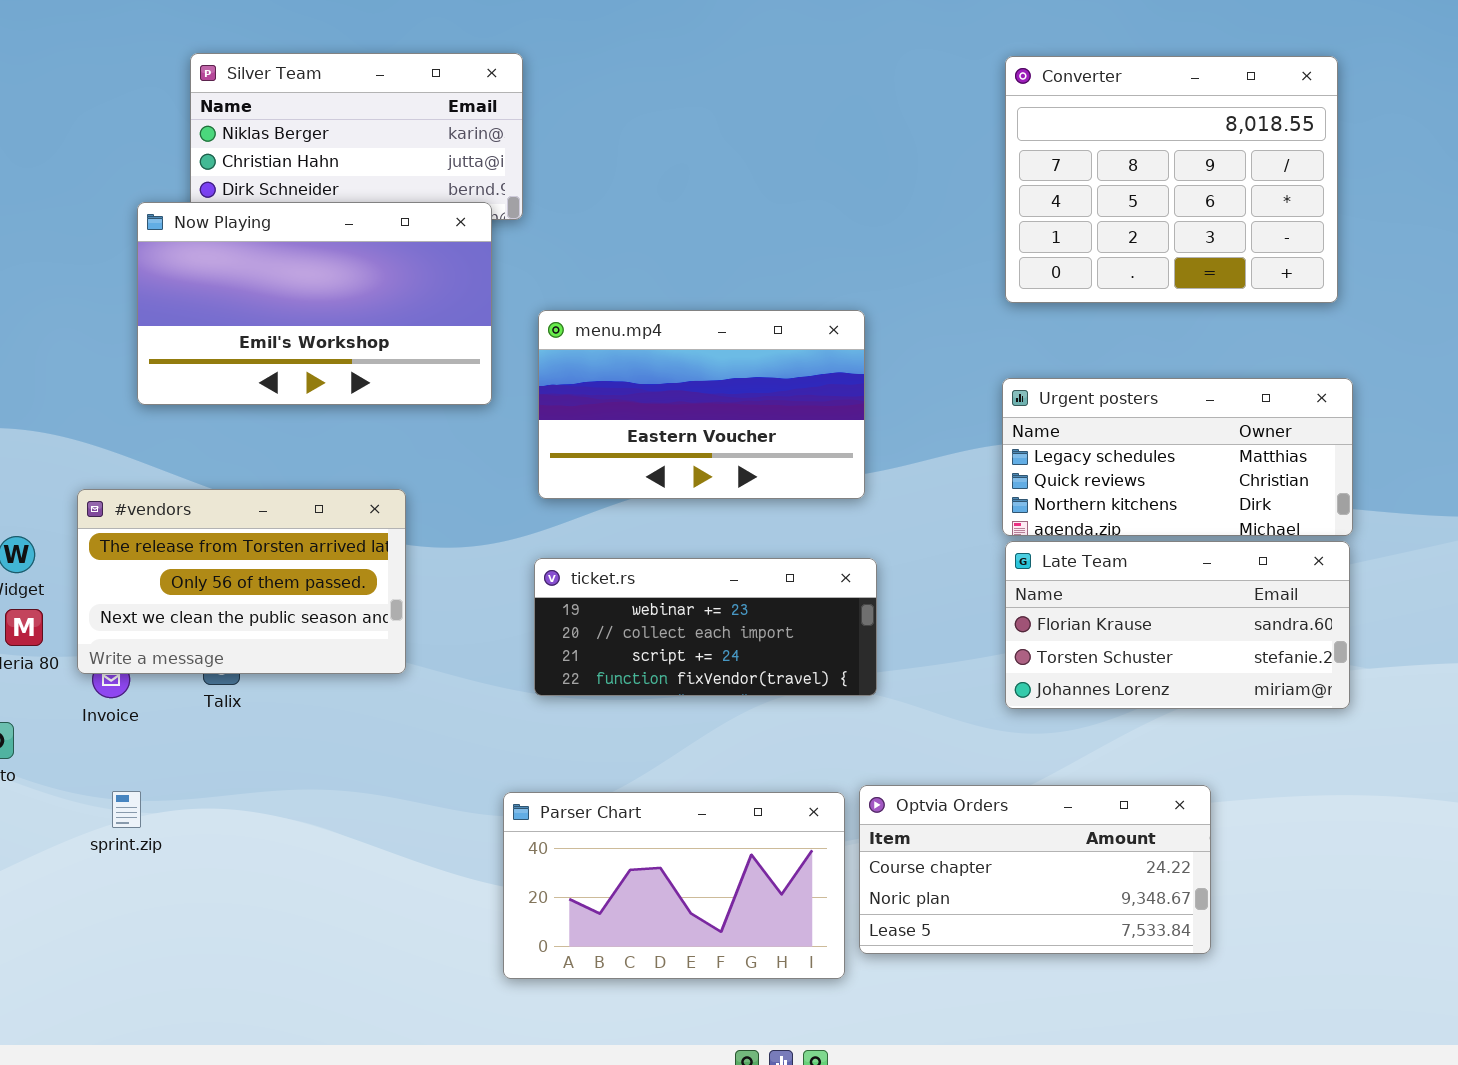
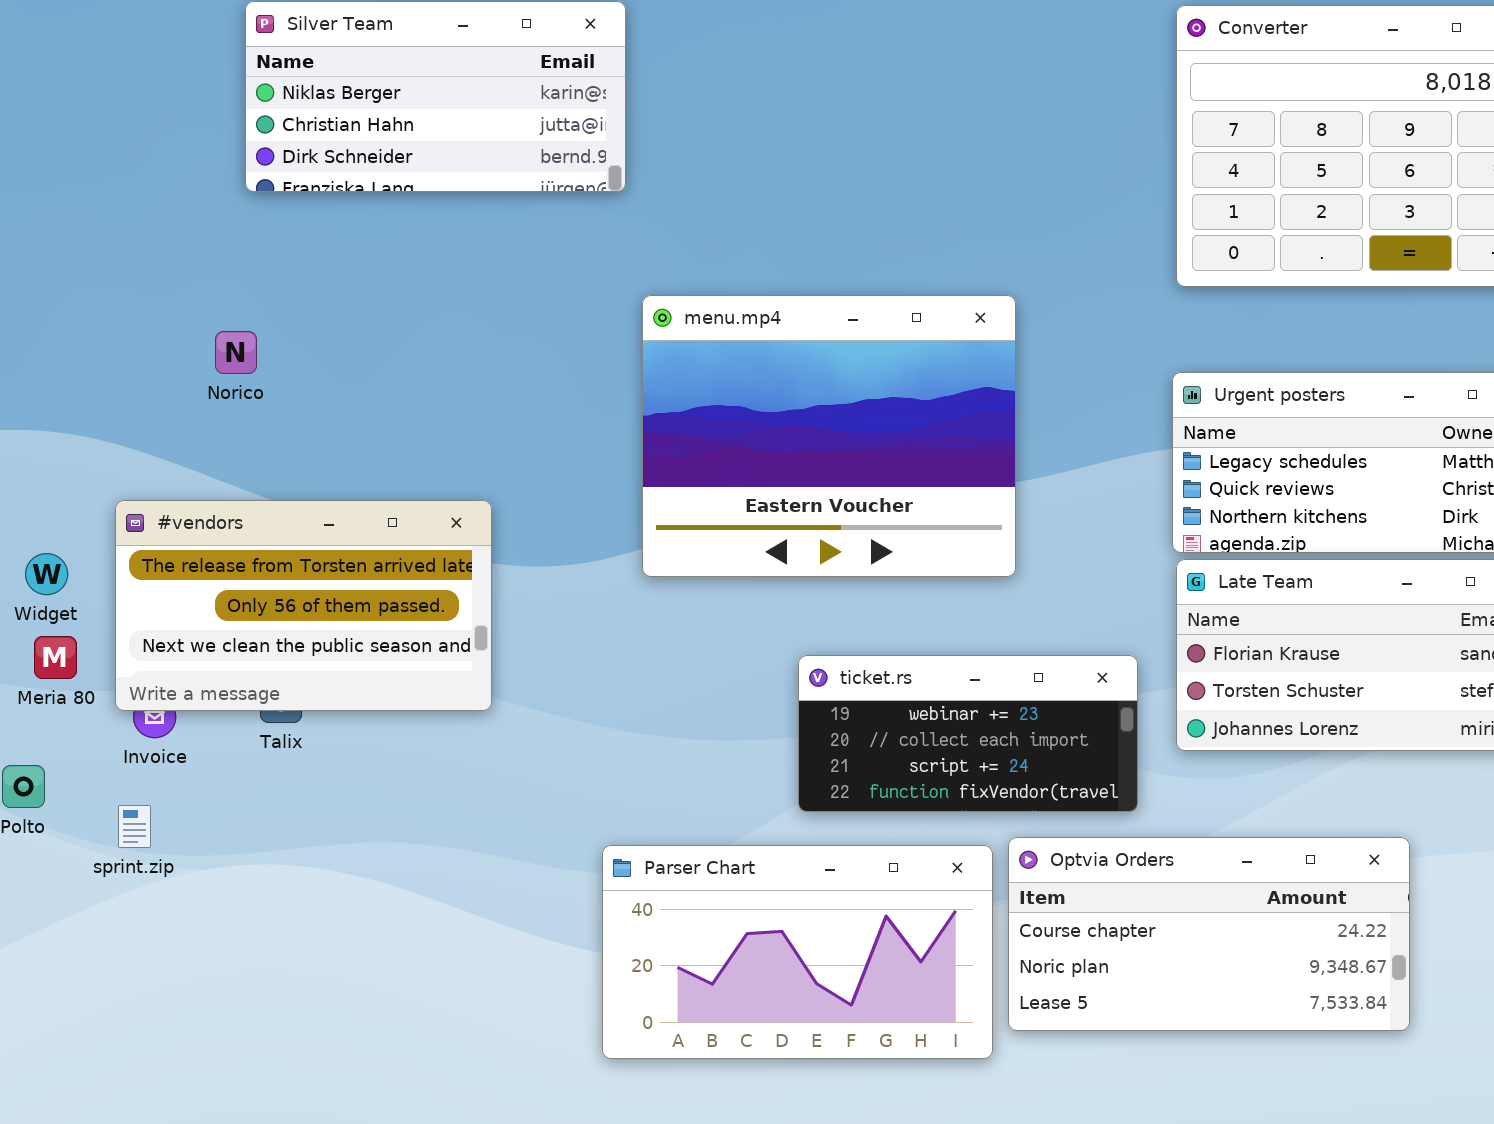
Now Playing: [137,202,492,405] -> none, closed
menu.mp4: [538,310,865,499] -> [642,295,1016,577], resized
ticket.rs: [534,558,877,696] -> [798,655,1138,812], moved, resized
sprint.zip: [112,791,141,828] -> [118,805,151,848], moved

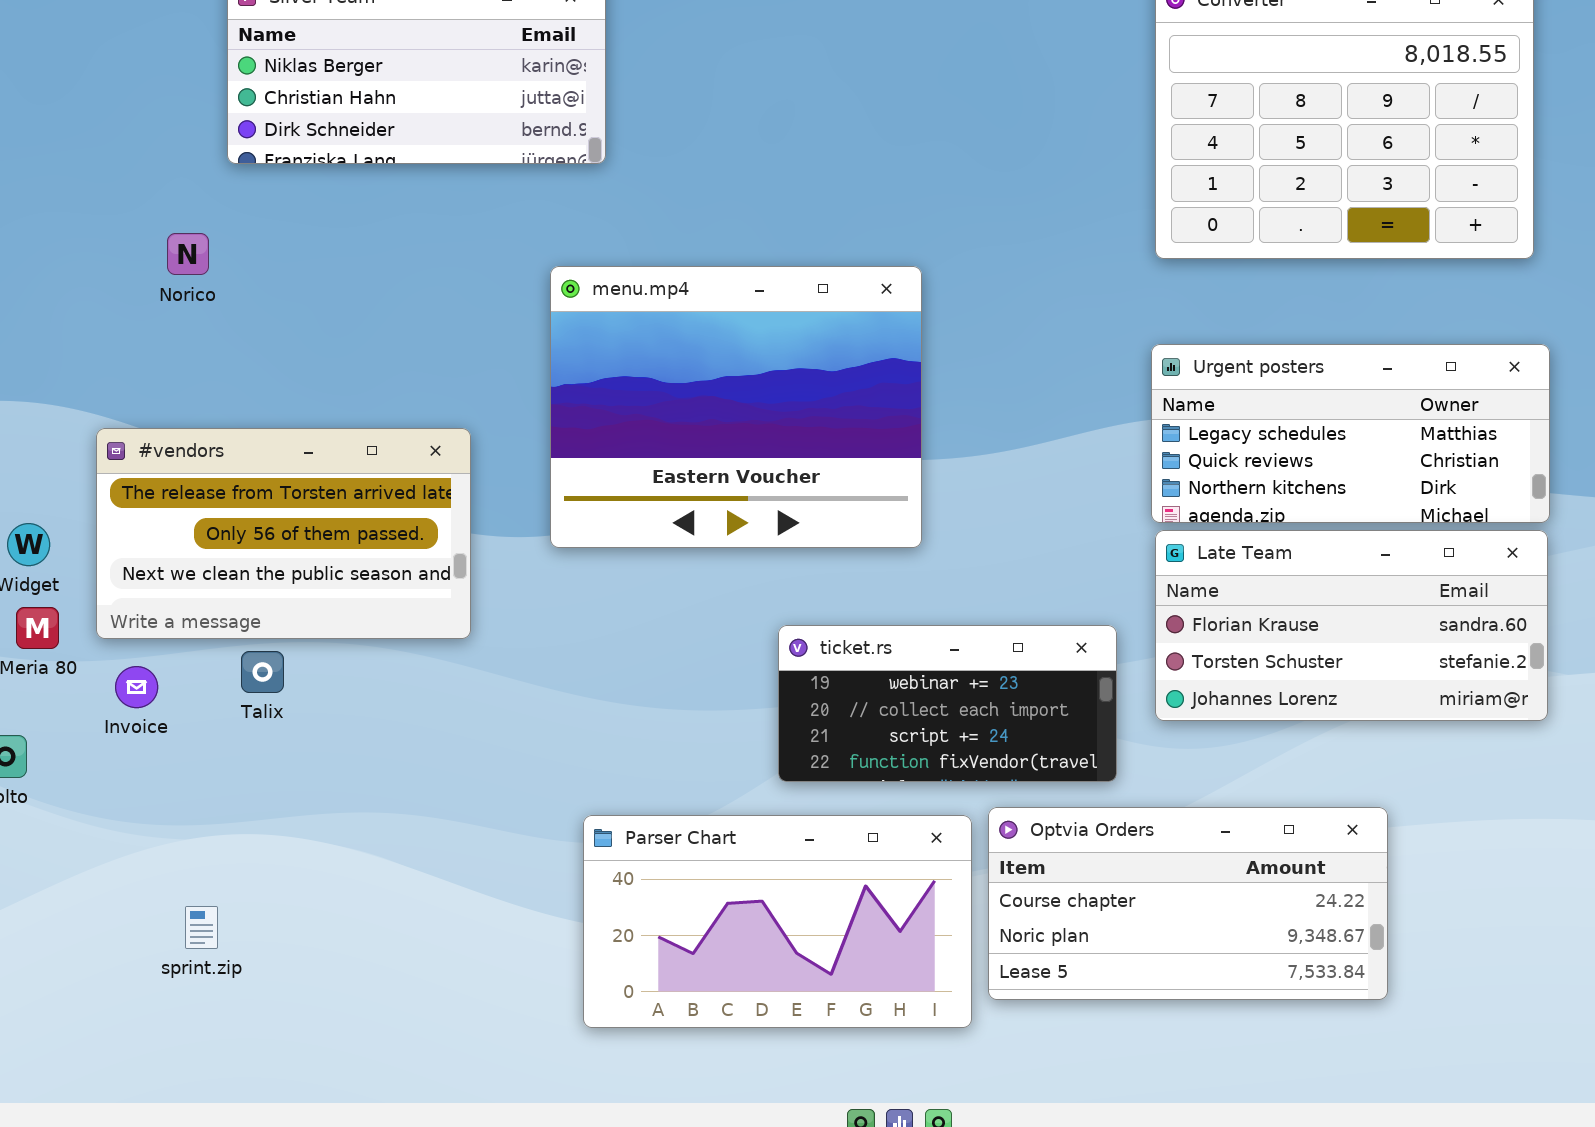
menu.mp4: [642,295,1016,577] -> [550,266,922,548], moved
Norico: [215,331,257,374] -> [167,233,209,275], moved
#vendors: [115,500,492,711] -> [96,428,471,639], moved
sprint.zip: [118,805,151,848] -> [185,906,218,949], moved

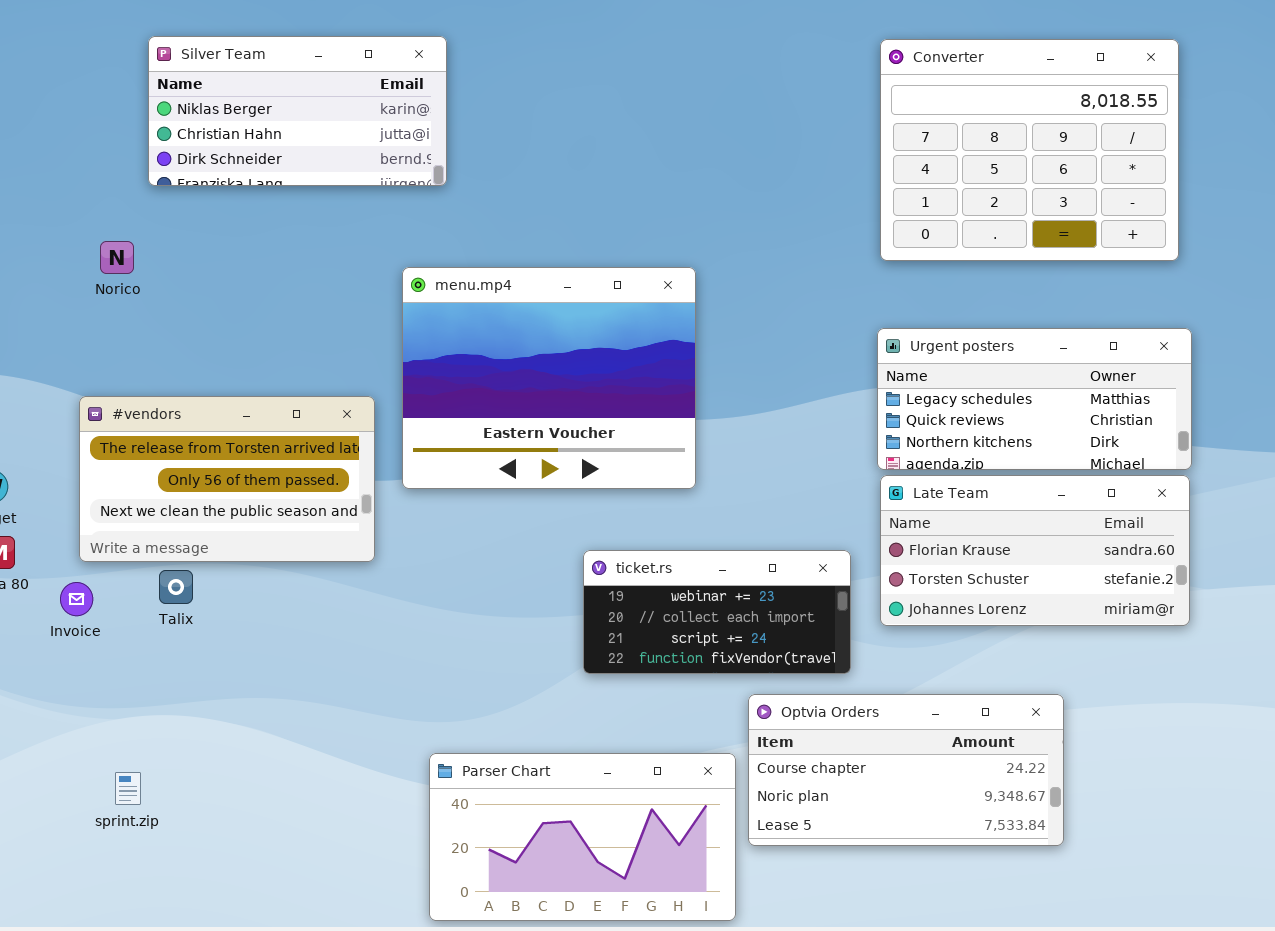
#vendors: [96,428,471,639] -> [79,396,375,562], moved
Parser Chart: [583,815,972,1028] -> [429,753,736,921], moved

